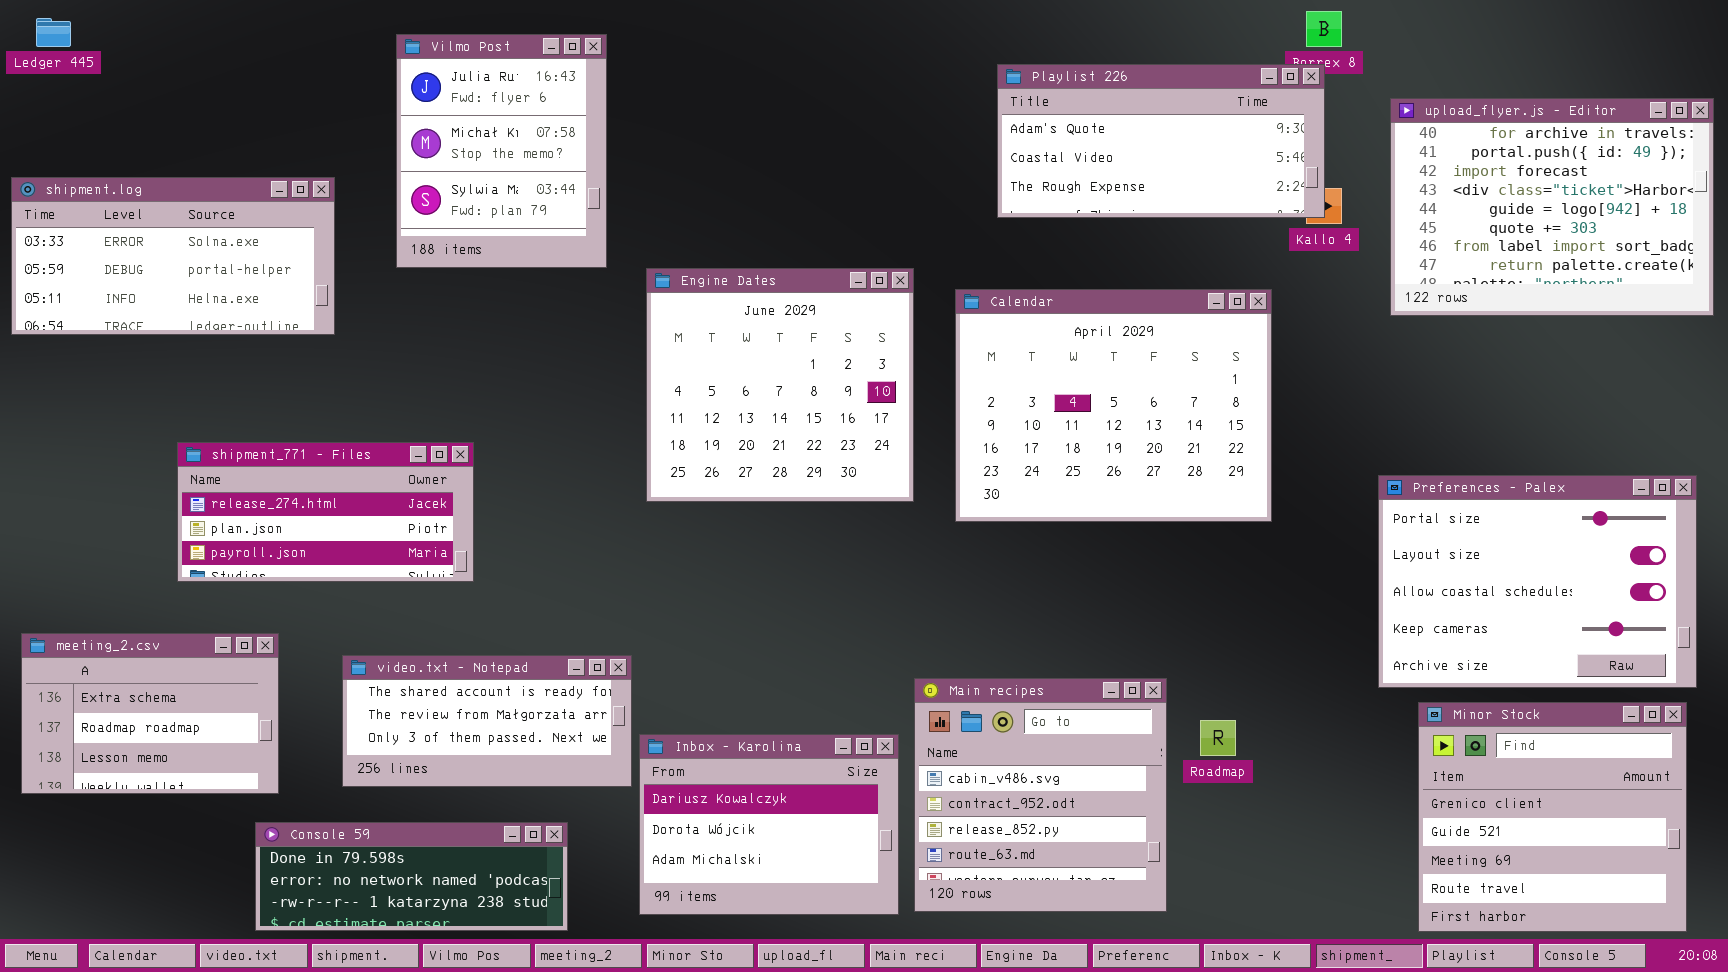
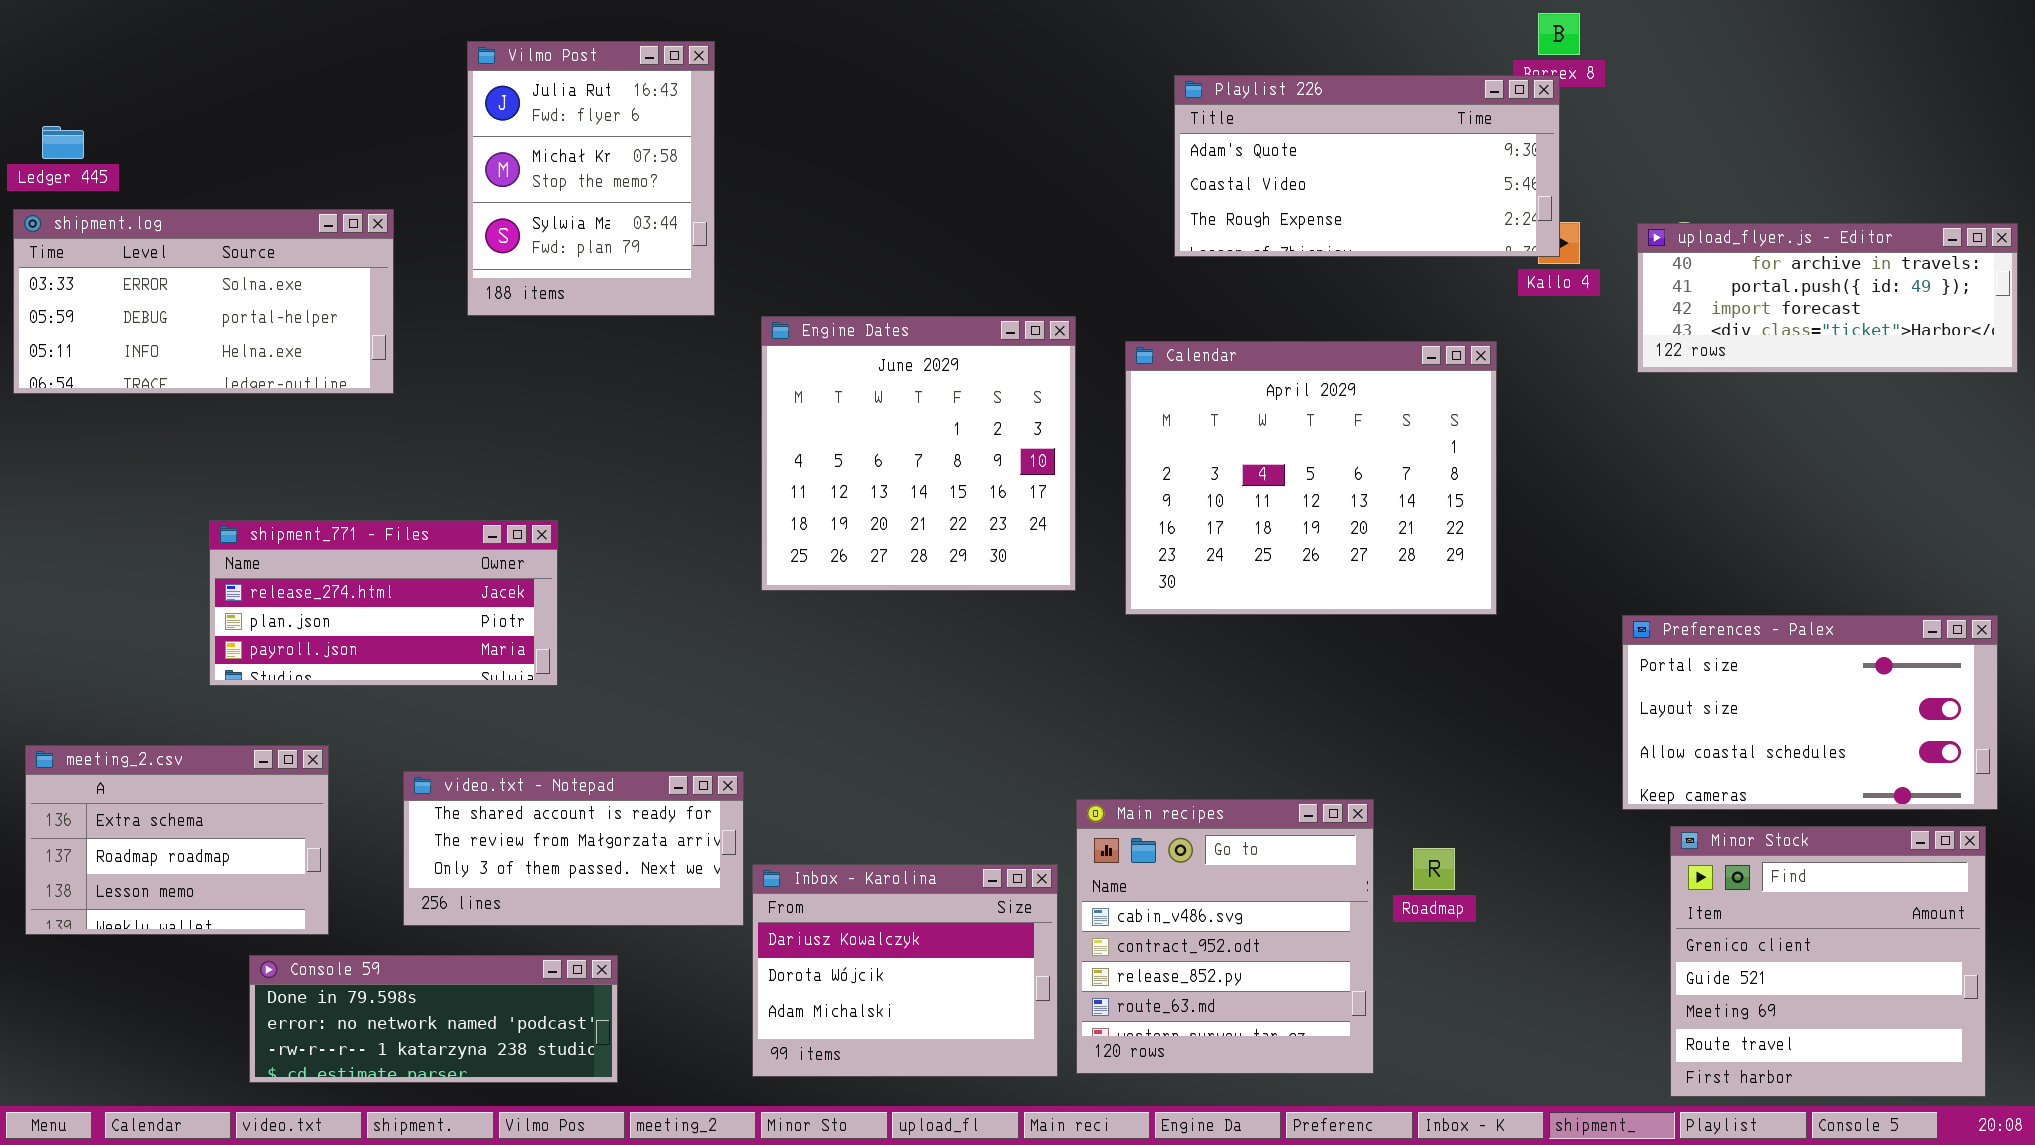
Ledger 445: [36,18,71,47] -> [42,126,84,159], moved
upload_flyer.js - Editor: [1390,98,1714,316] -> [1637,223,2018,373], resized
Preferences - Palex: [1378,475,1697,688] -> [1622,615,1998,810], resized
Console 59: [255,822,568,931] -> [249,955,618,1083], moved

